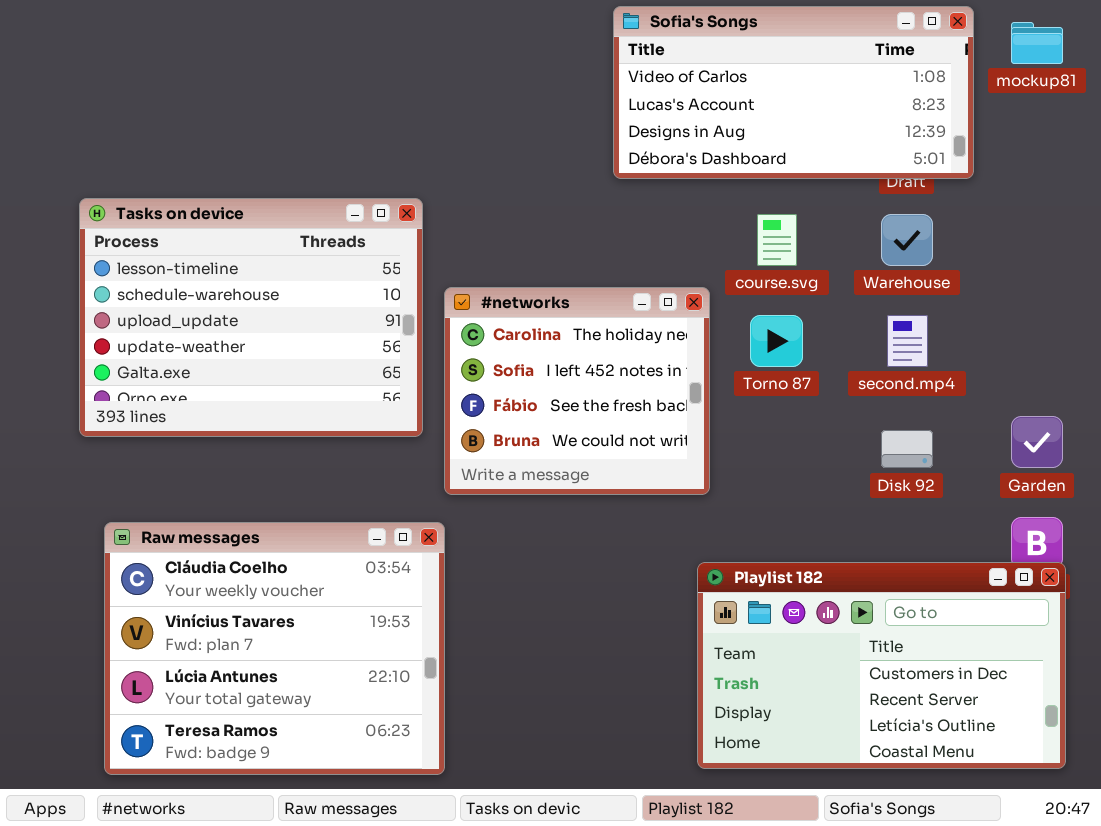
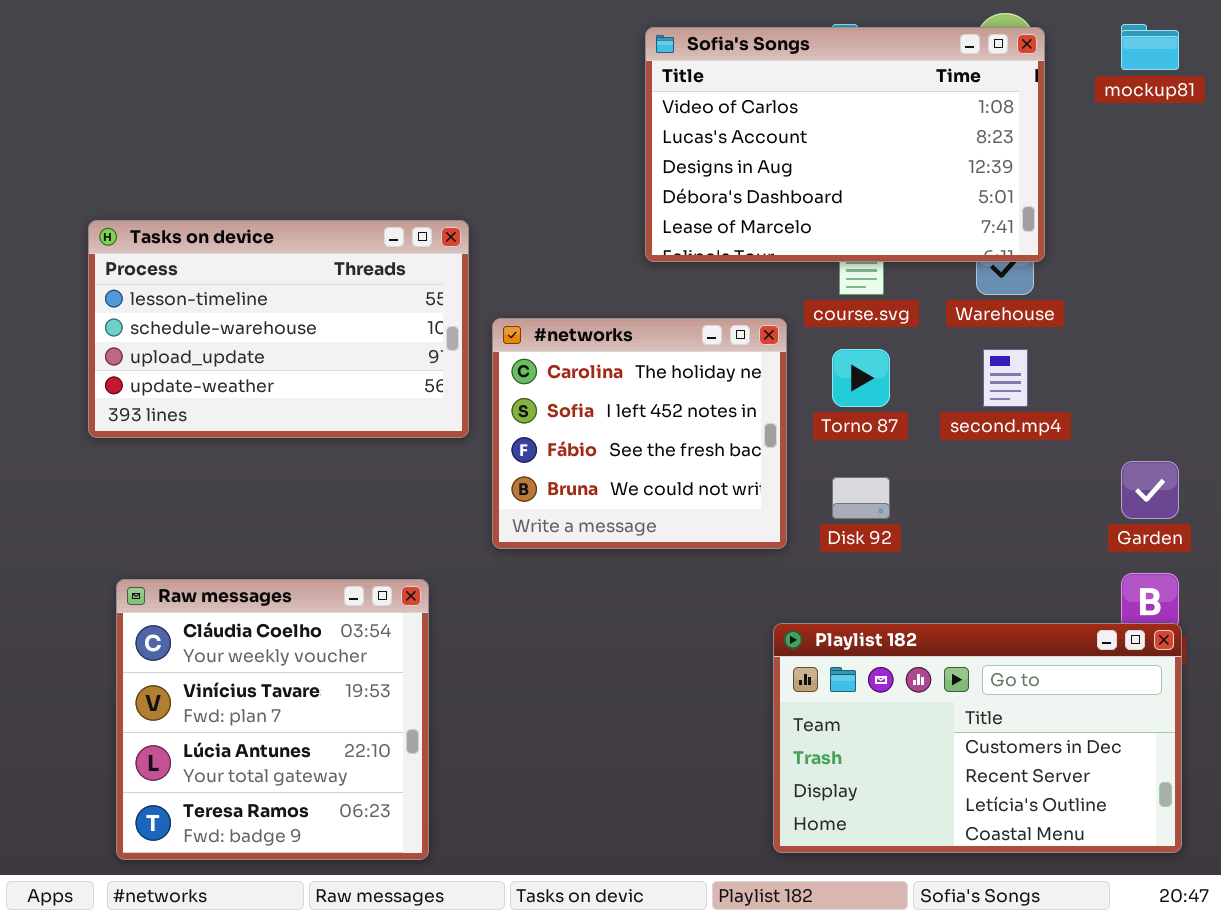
Sofia's Songs: [613,6,974,179] -> [645,27,1045,262], moved, resized
Tasks on device: [79,198,423,437] -> [88,220,469,438], resized
Disk 92: [881,430,933,468] -> [832,477,890,519], moved
Raw messages: [104,522,445,775] -> [116,579,429,860], resized

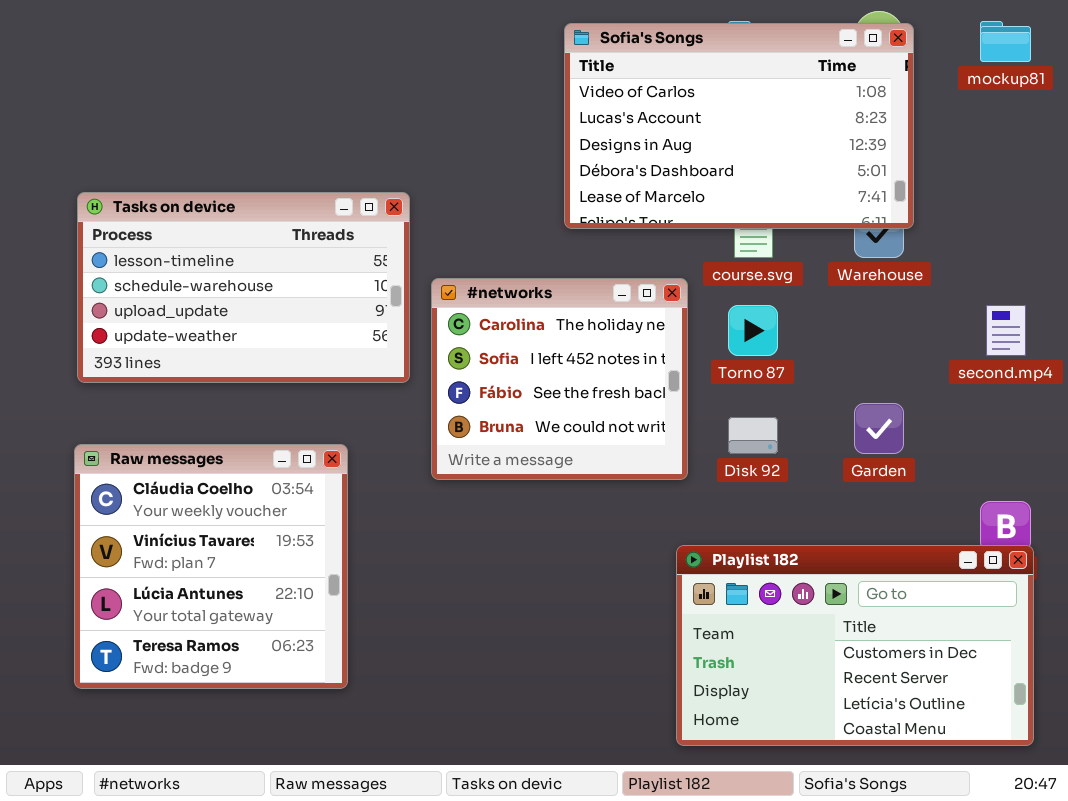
second.mp4: [983,349,1028,407] -> [986,305,1026,356], moved
Garden: [1121,461,1179,519] -> [854,403,904,454], moved
Raw messages: [116,579,429,860] -> [74,444,348,689], moved

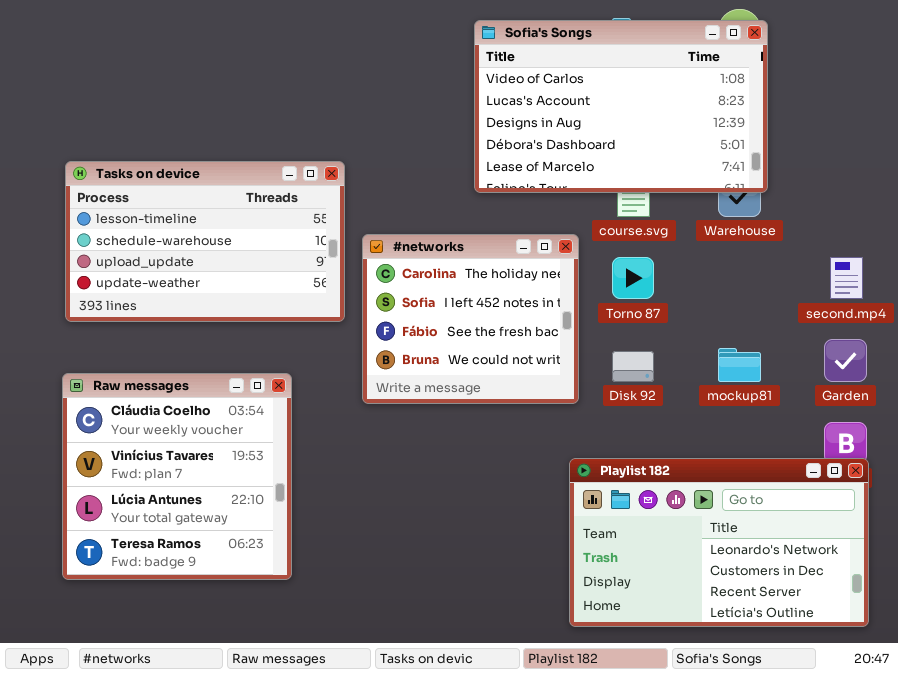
mockup81: [980,21,1031,62] -> [718,348,761,382], moved
Garden: [854,403,904,454] -> [824,339,867,382], moved
Playlist 182: [676,545,1034,746] -> [569,458,869,627], scrolled up 1 row

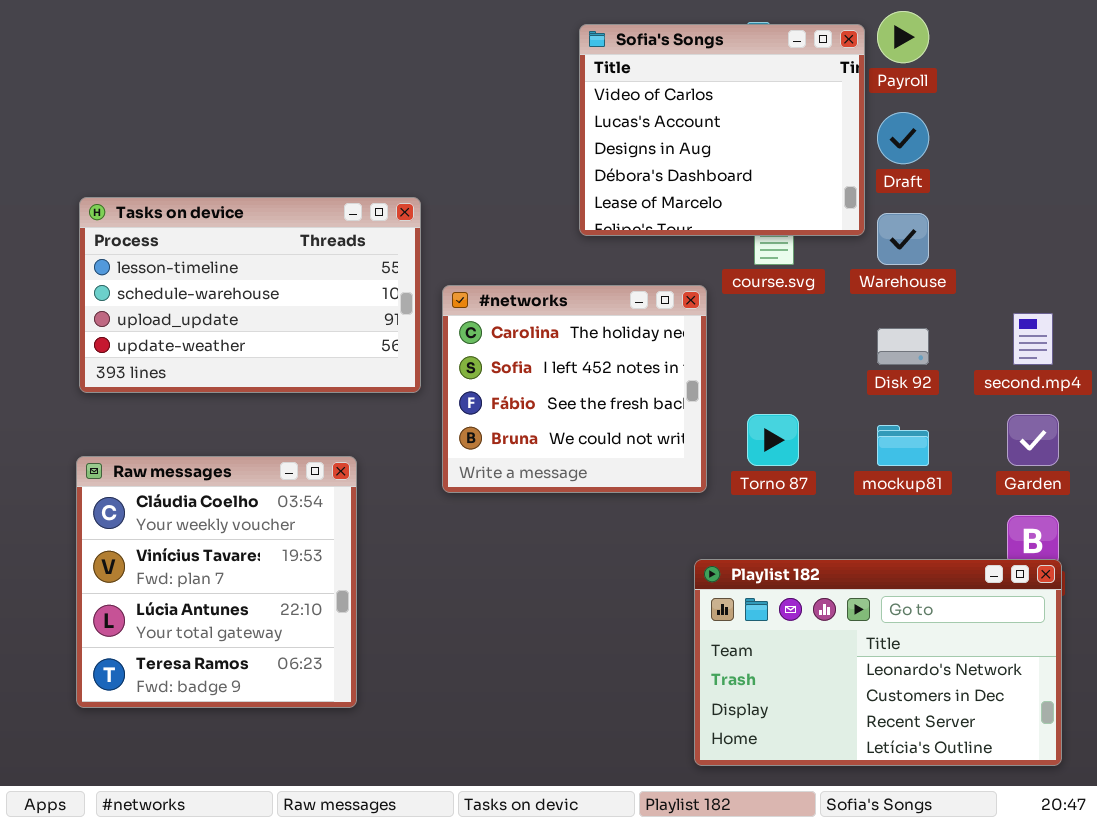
Sofia's Songs: [474,20,768,193] -> [579,24,865,236], resized
Torno 87: [612,257,654,299] -> [747,414,799,466], moved
Disk 92: [612,351,654,382] -> [877,328,929,365], moved

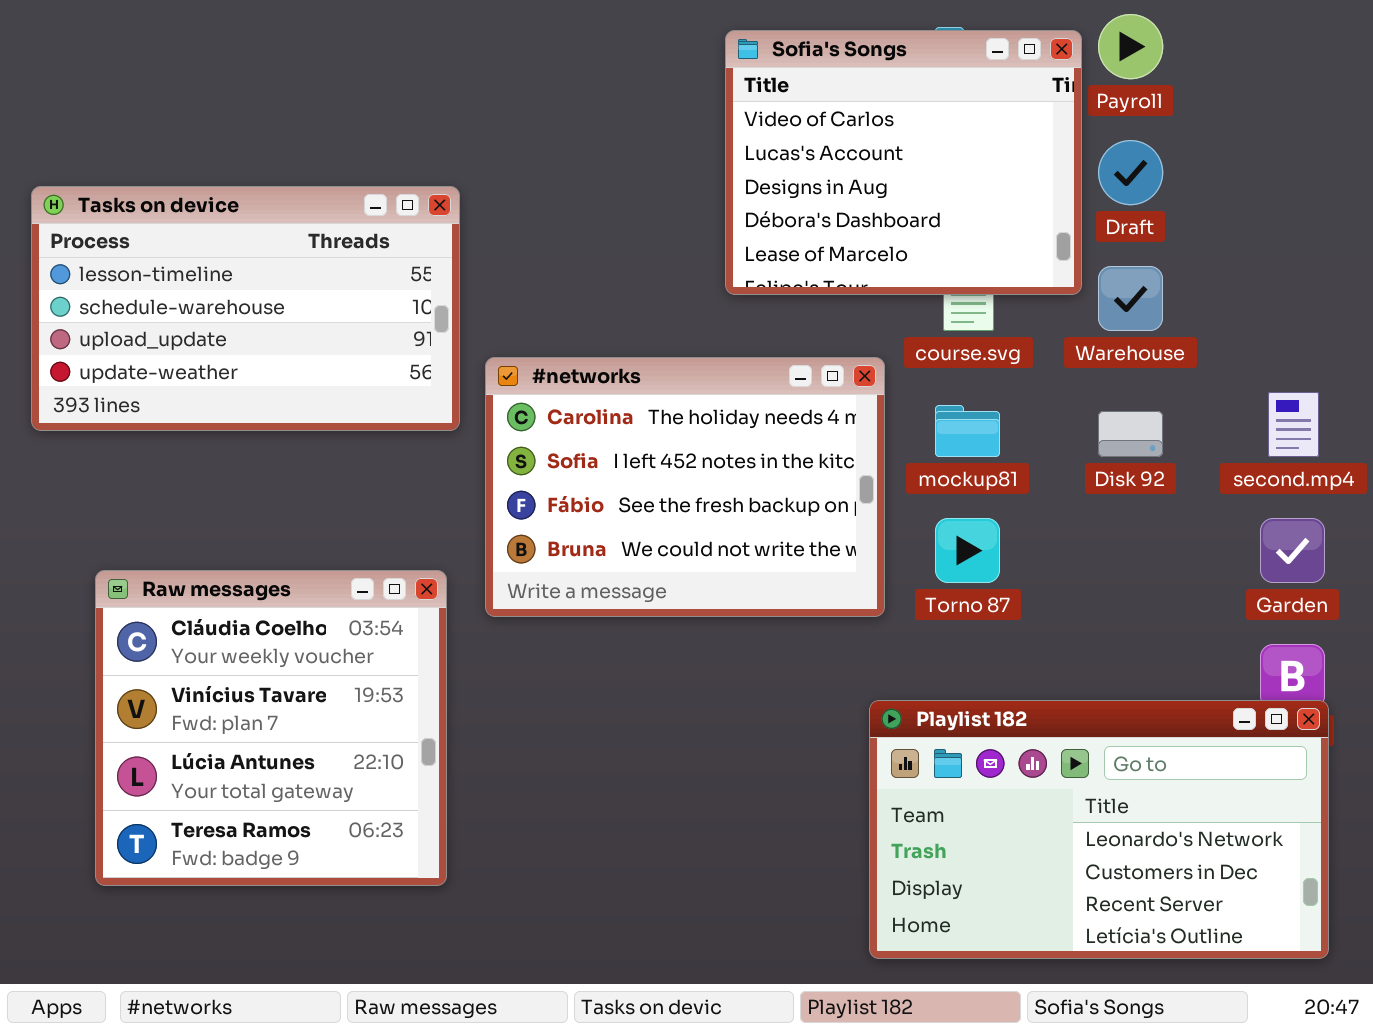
Tasks on device: [79,197,421,393] -> [31,186,460,431], moved
#networks: [442,285,707,493] -> [485,357,885,617], resized
mockup81: [877,425,929,466] -> [935,405,1000,457], moved

